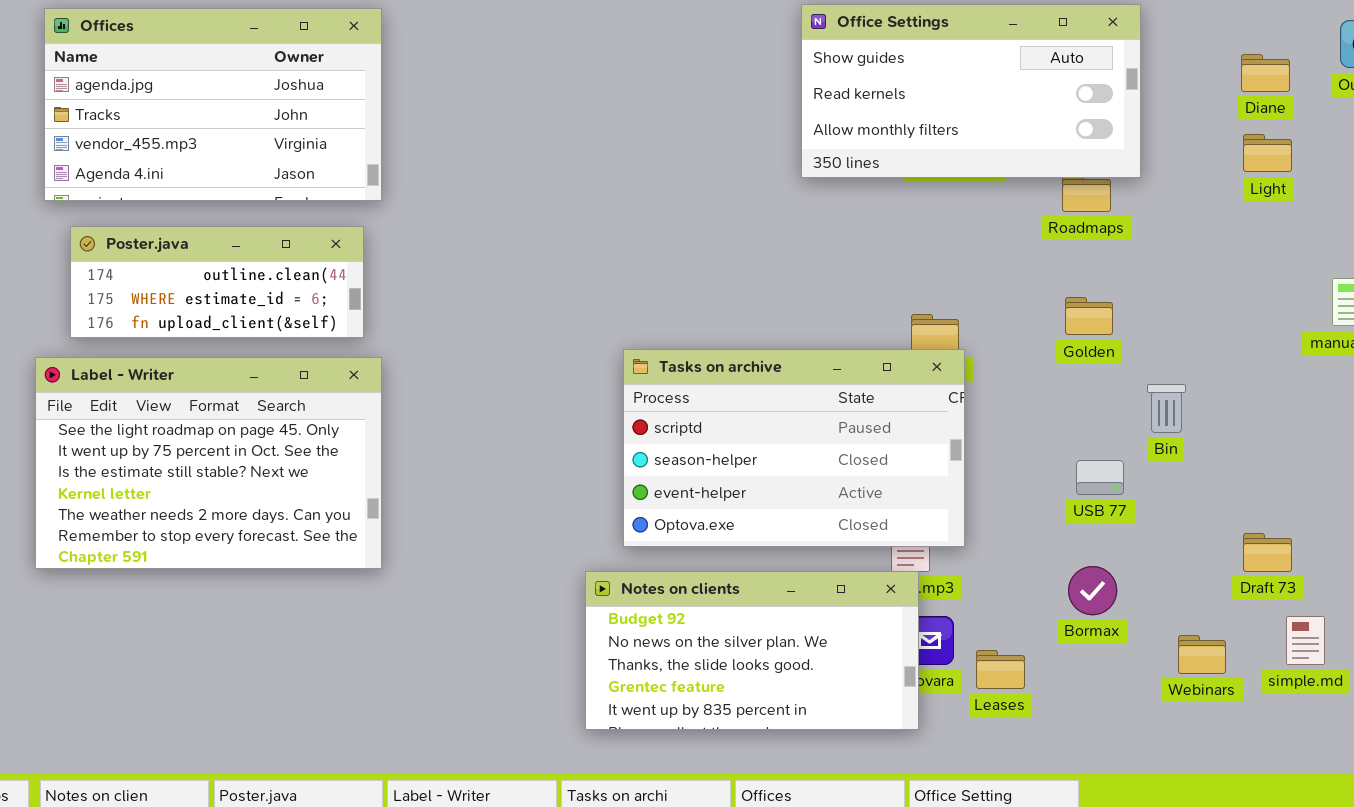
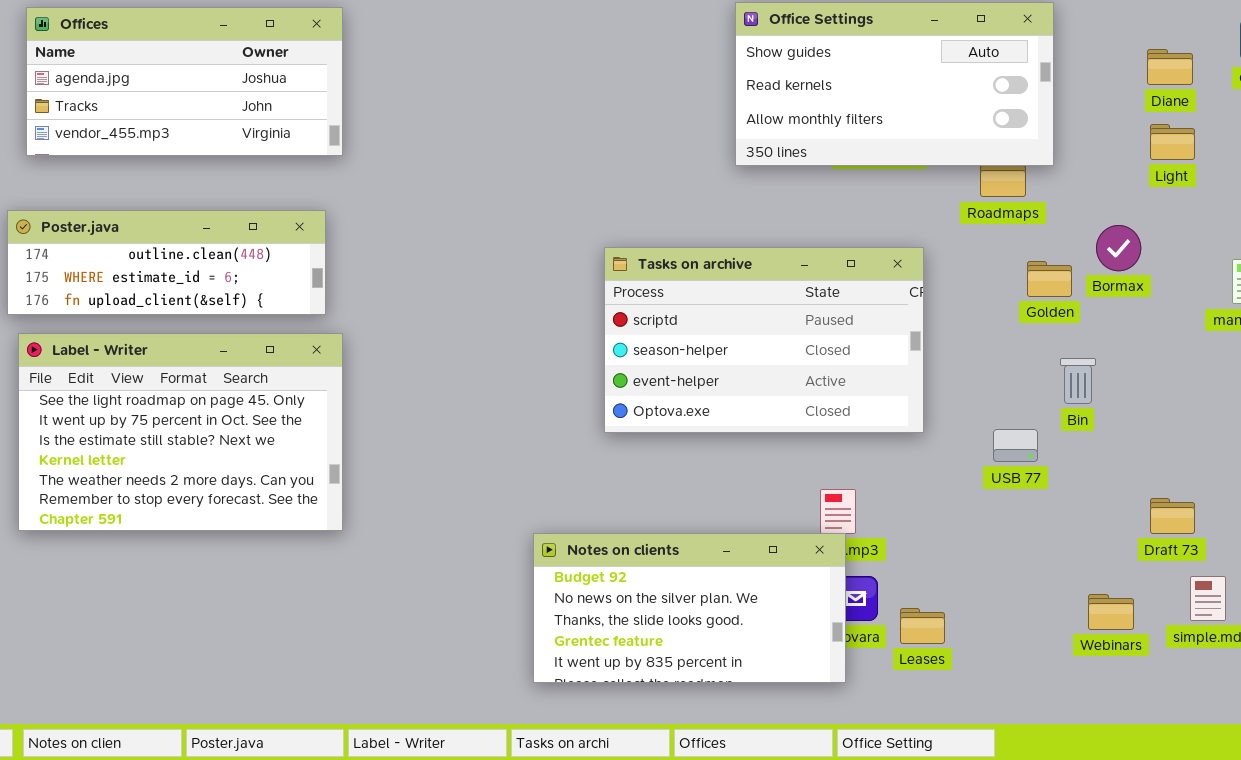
Offices: [44,8,382,201] -> [26,7,343,156], resized
Poster.java: [70,226,364,338] -> [7,210,326,315], resized
Golden: [1065,297,1113,335] -> [1027,261,1072,297], moved
Tasks on archive: [623,349,965,547] -> [604,247,924,433], moved
Bormax: [1068,566,1117,615] -> [1096,225,1141,271], moved

